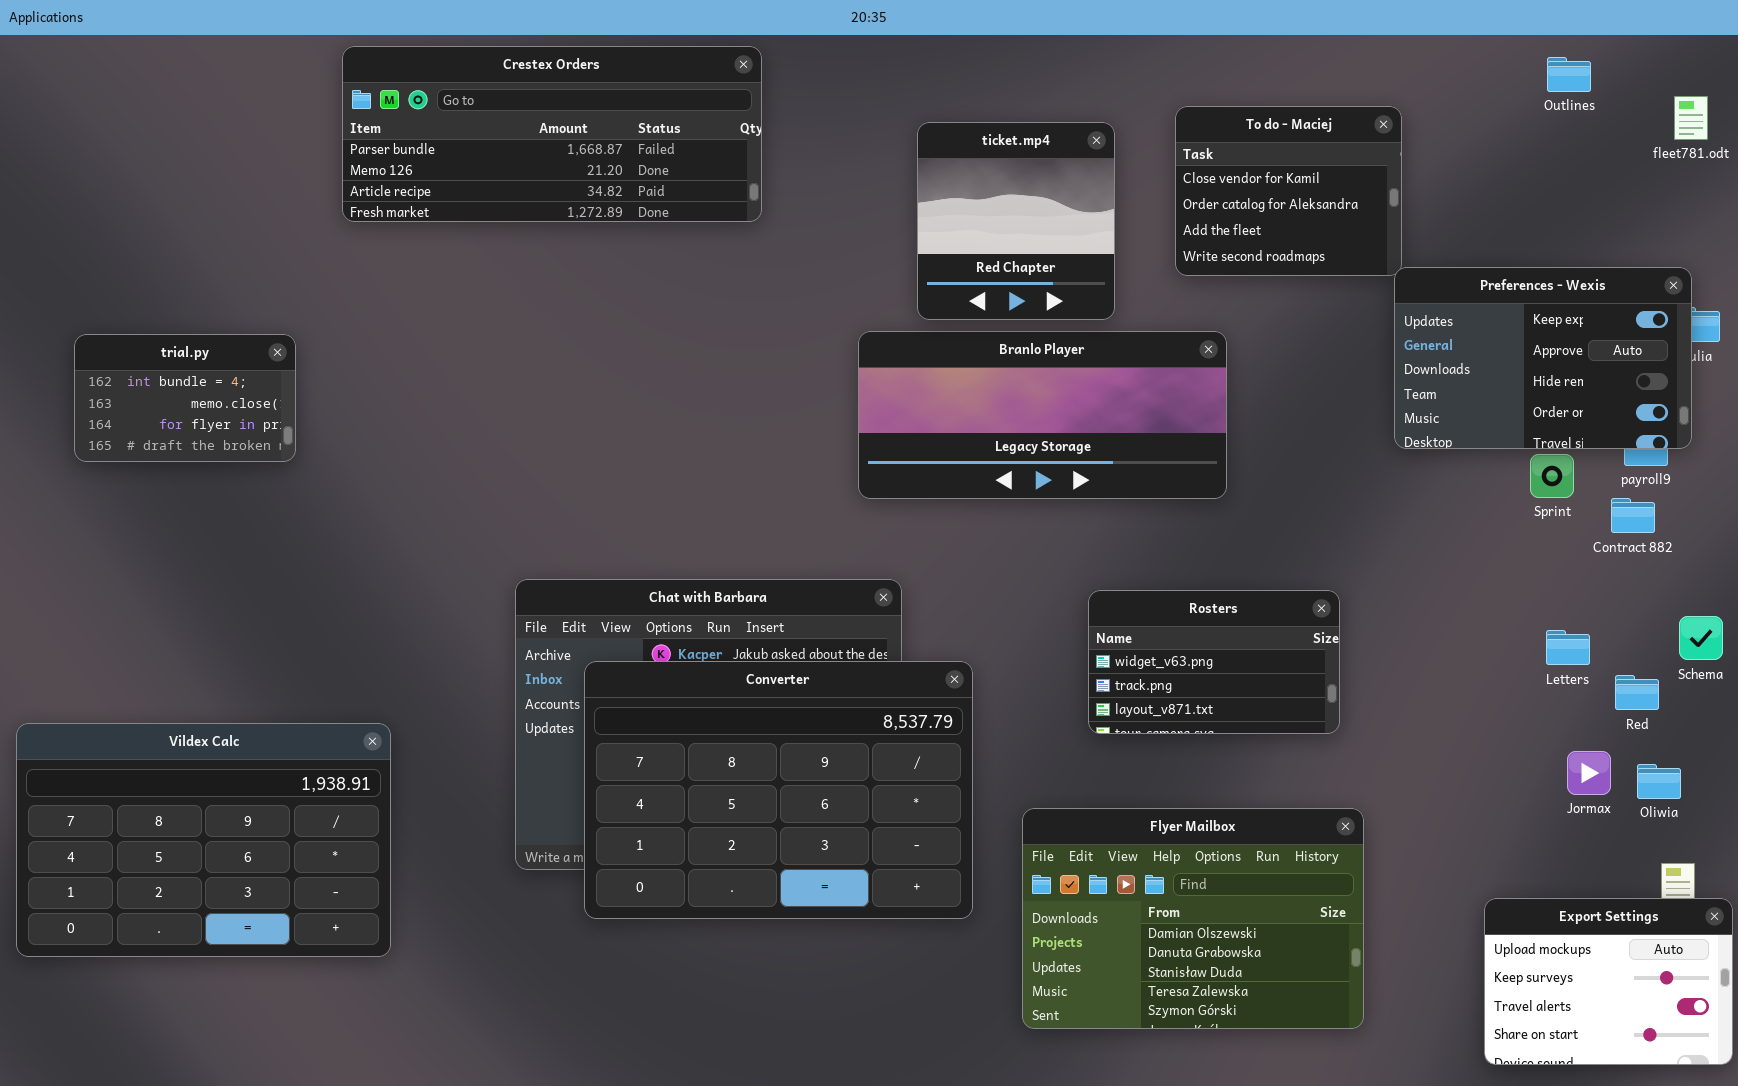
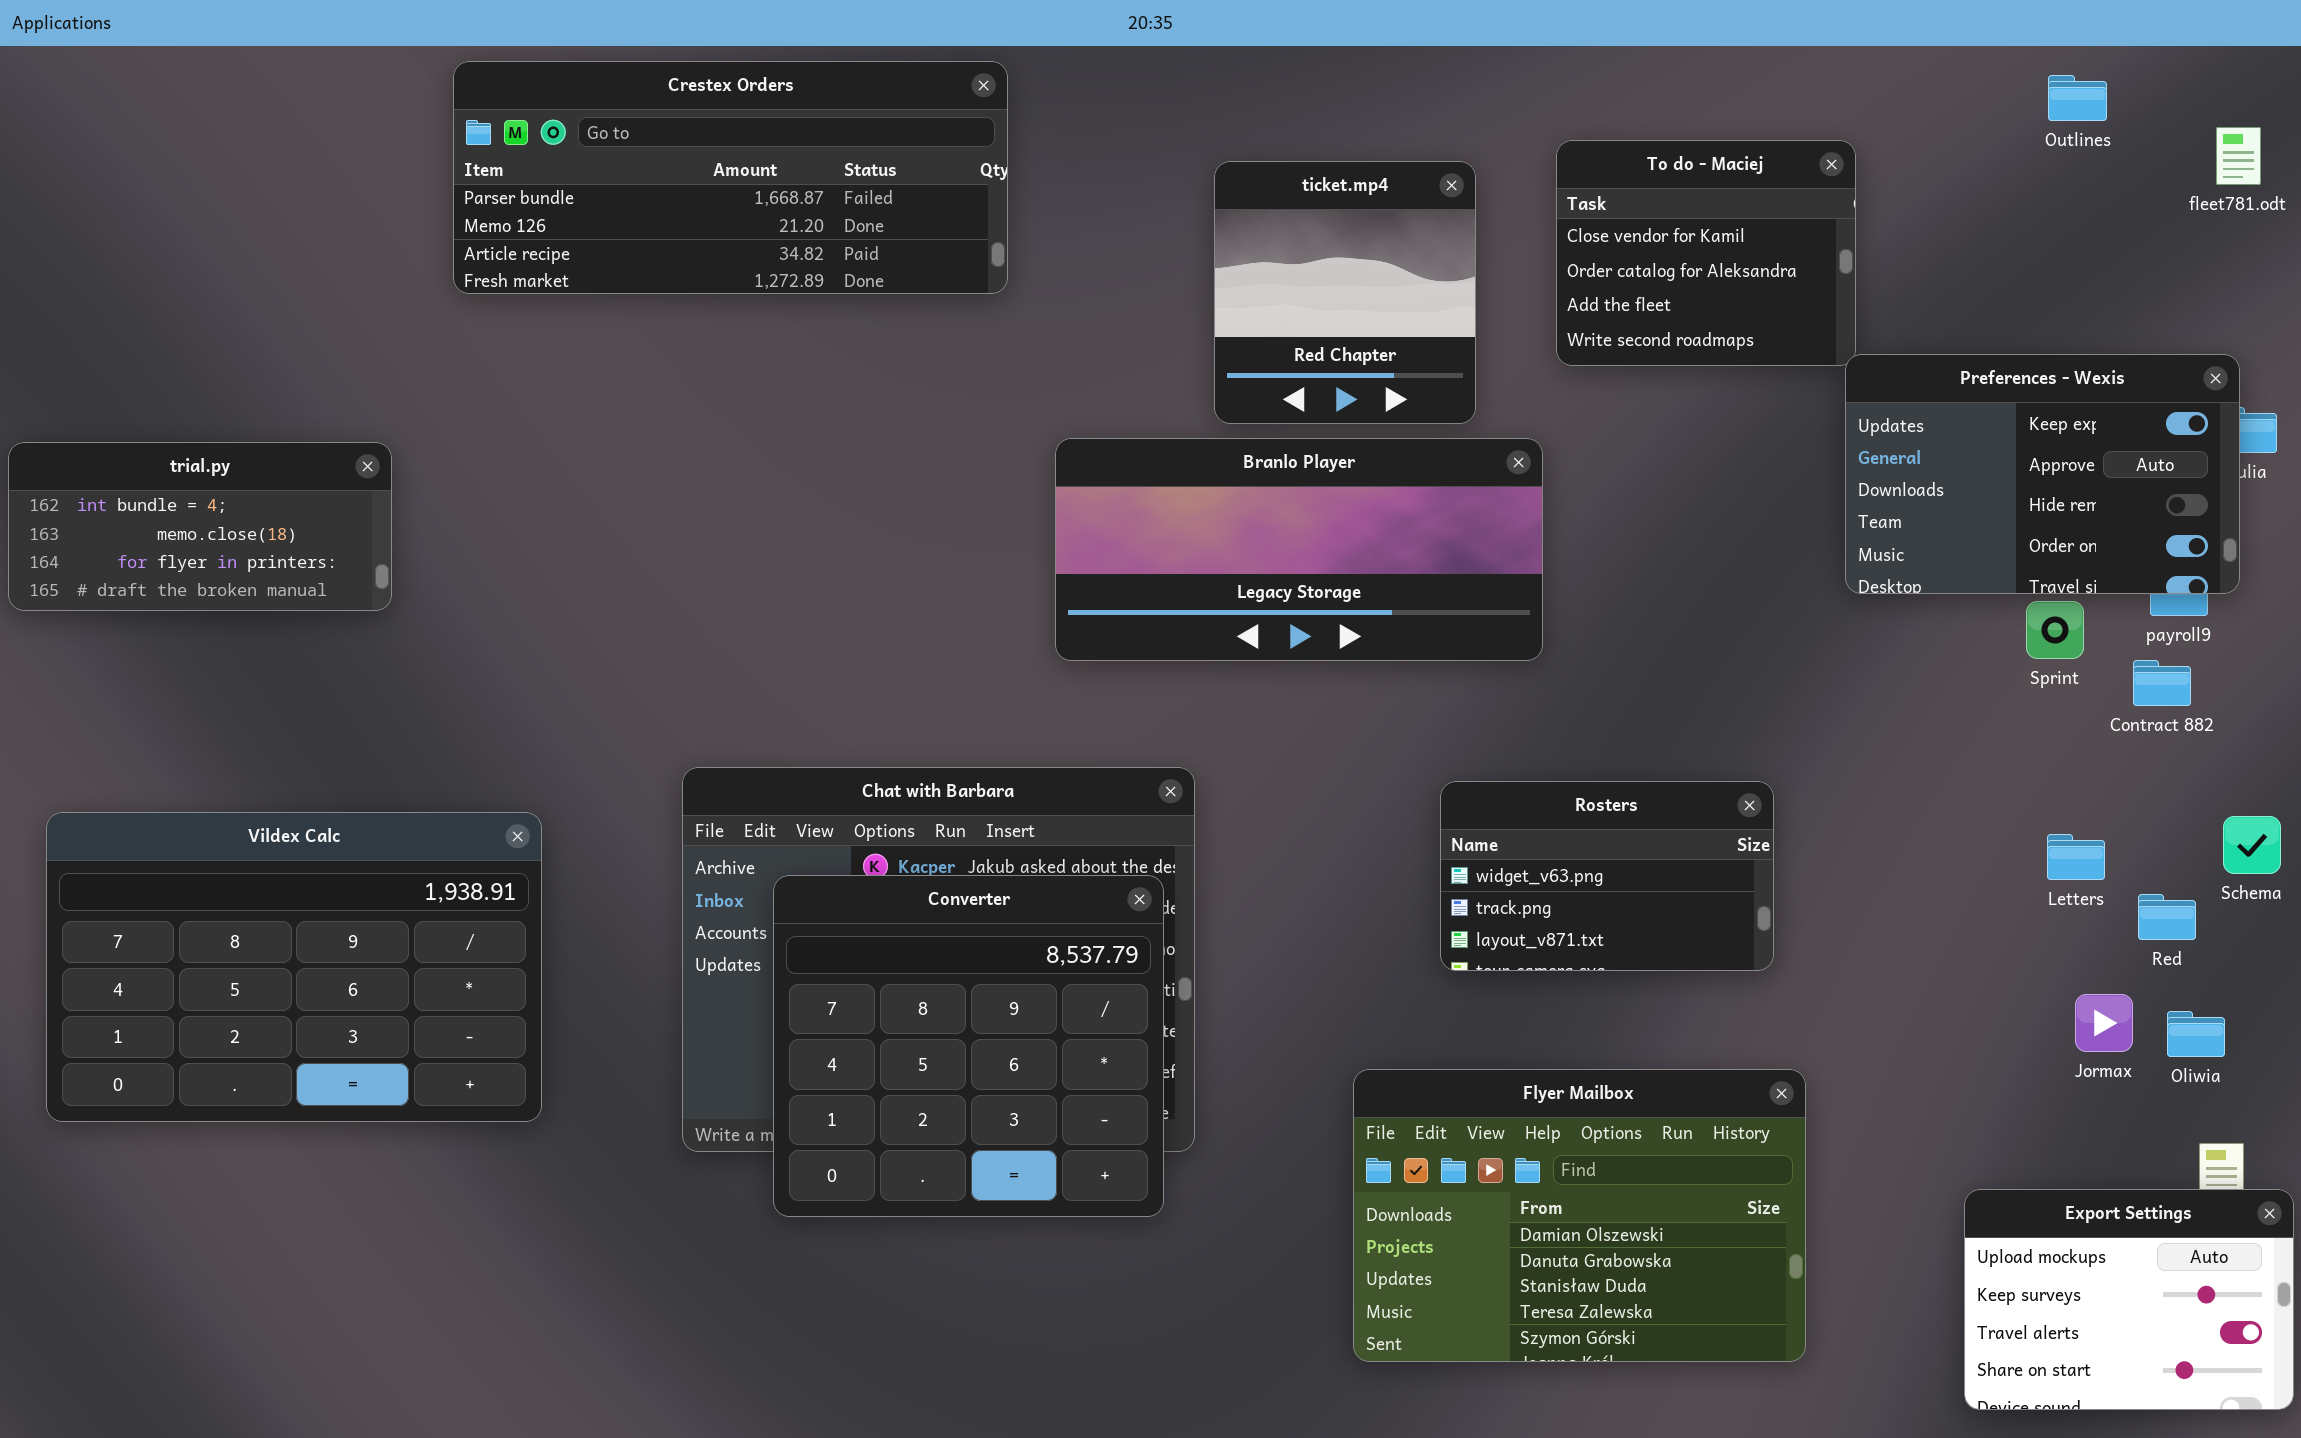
Branlo Player: [858,331,1227,499] -> [1055,438,1543,661], moved
trial.py: [74,334,296,462] -> [8,442,392,611], resized
Converter: [584,661,973,919] -> [773,875,1164,1217], resized
Vildex Calc: [16,723,391,957] -> [46,812,542,1122], moved

